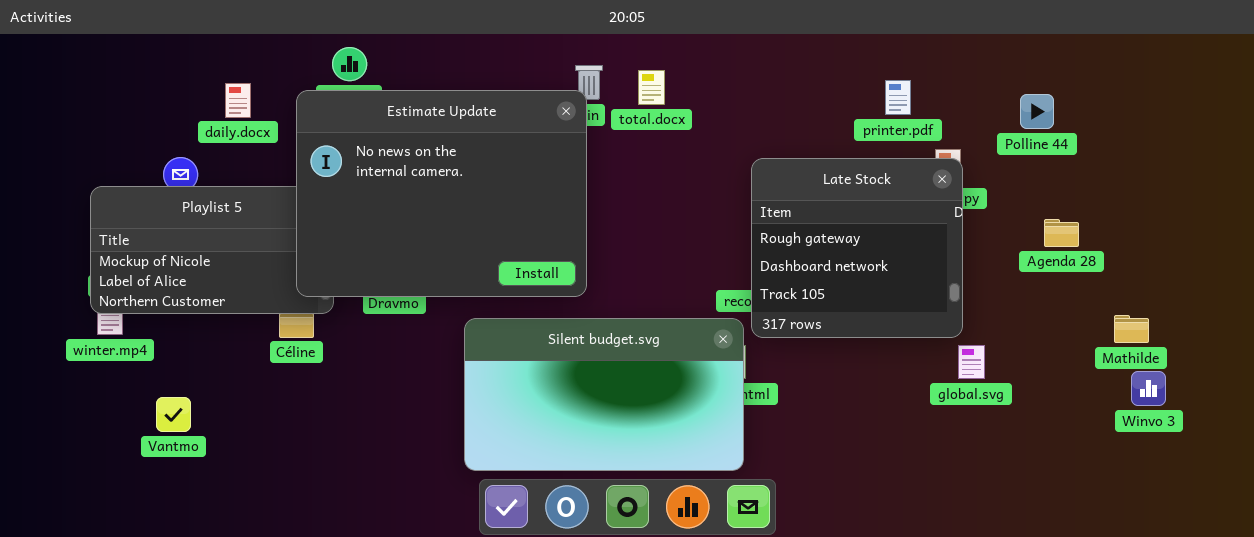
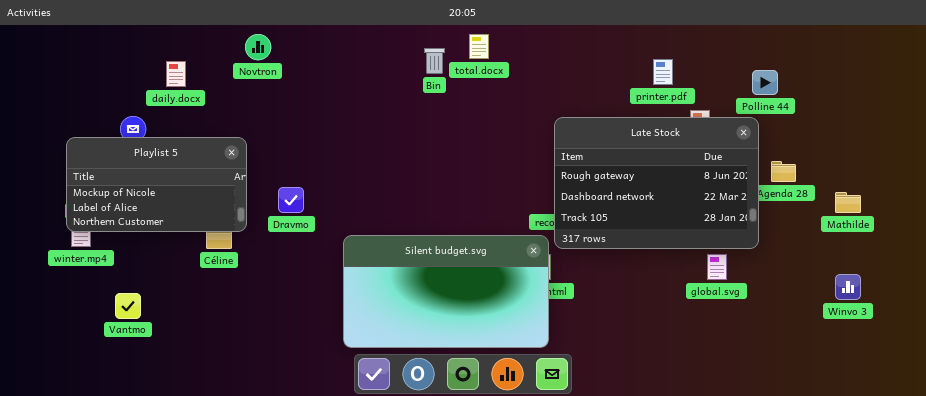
total.docx: [638,70,665,105] -> [469,34,489,59], moved
Estimate Update: [296,90,587,297] -> none, closed
Late Stock: [751,158,963,338] -> [554,117,759,249], resized
Mathilde: [1114,315,1149,343] -> [835,192,861,213], moved

